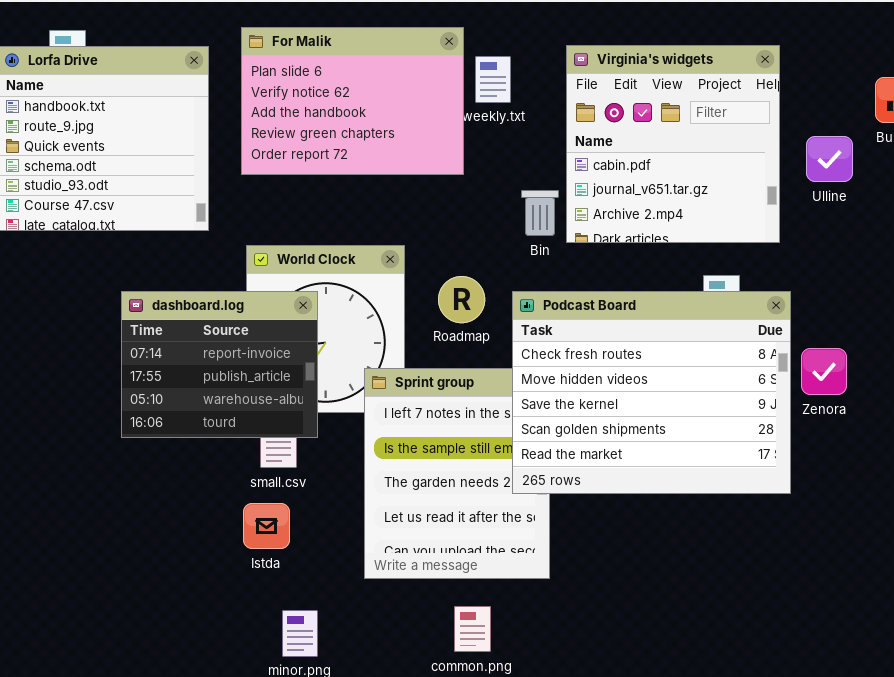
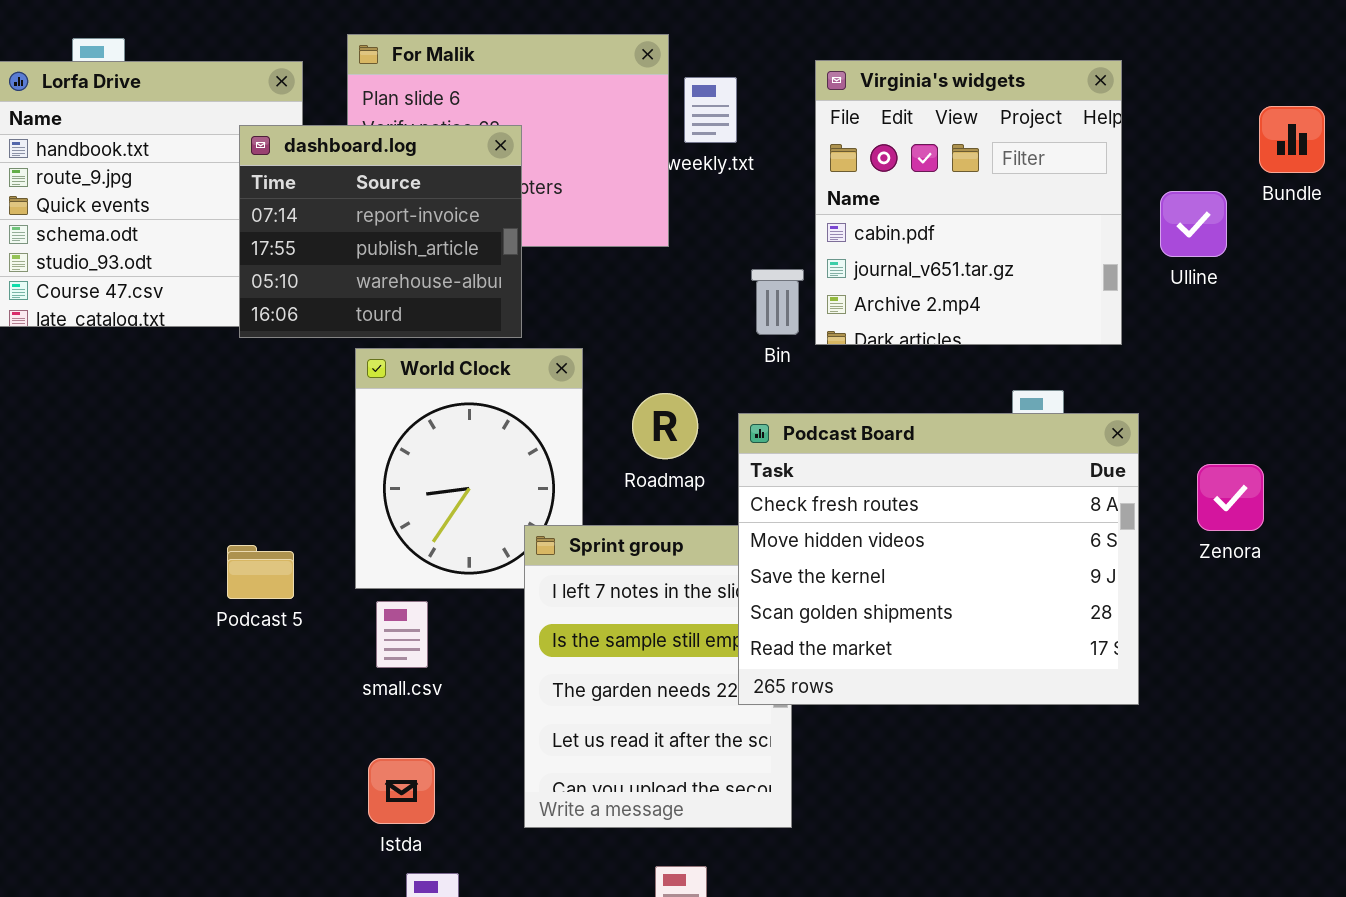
dashboard.log: [121,291,318,438] -> [239,125,522,338], moved
Zenora: [801,348,847,395] -> [1197,464,1264,531], moved
Istda: [243,503,290,549] -> [368,758,435,824], moved

